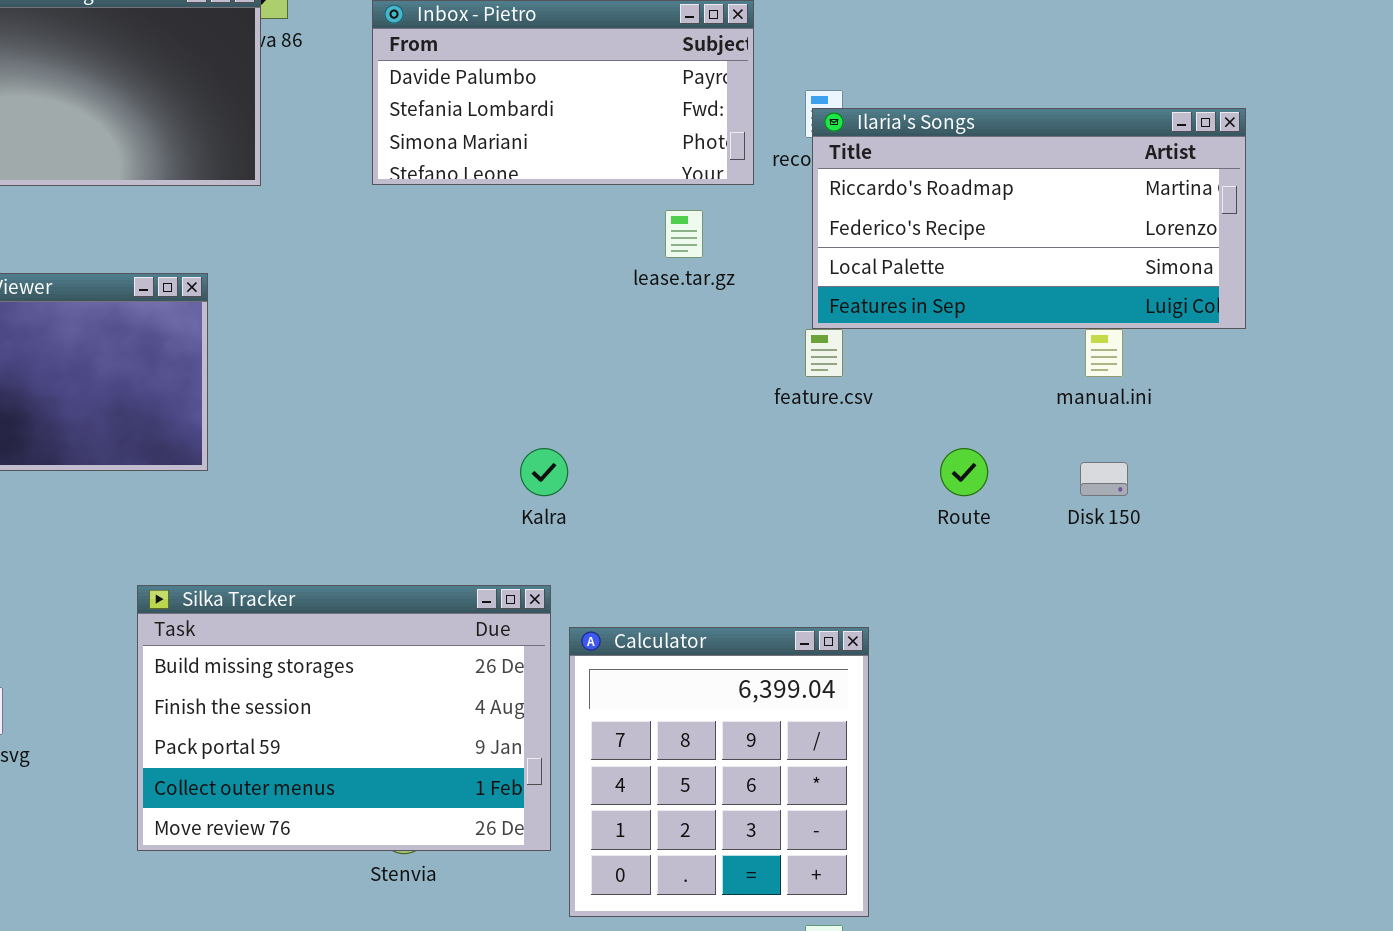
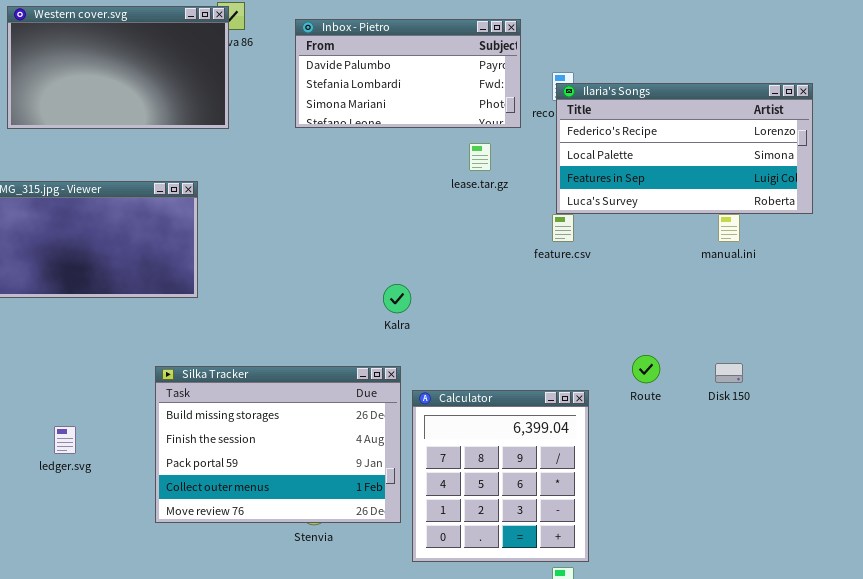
Ilaria's Songs: [812,108,1246,329] -> [556,83,813,214], scrolled down 1 row
Route: [940,448,988,496] -> [632,355,660,383], moved
Disk 150: [1080,462,1128,496] -> [715,363,743,383], moved

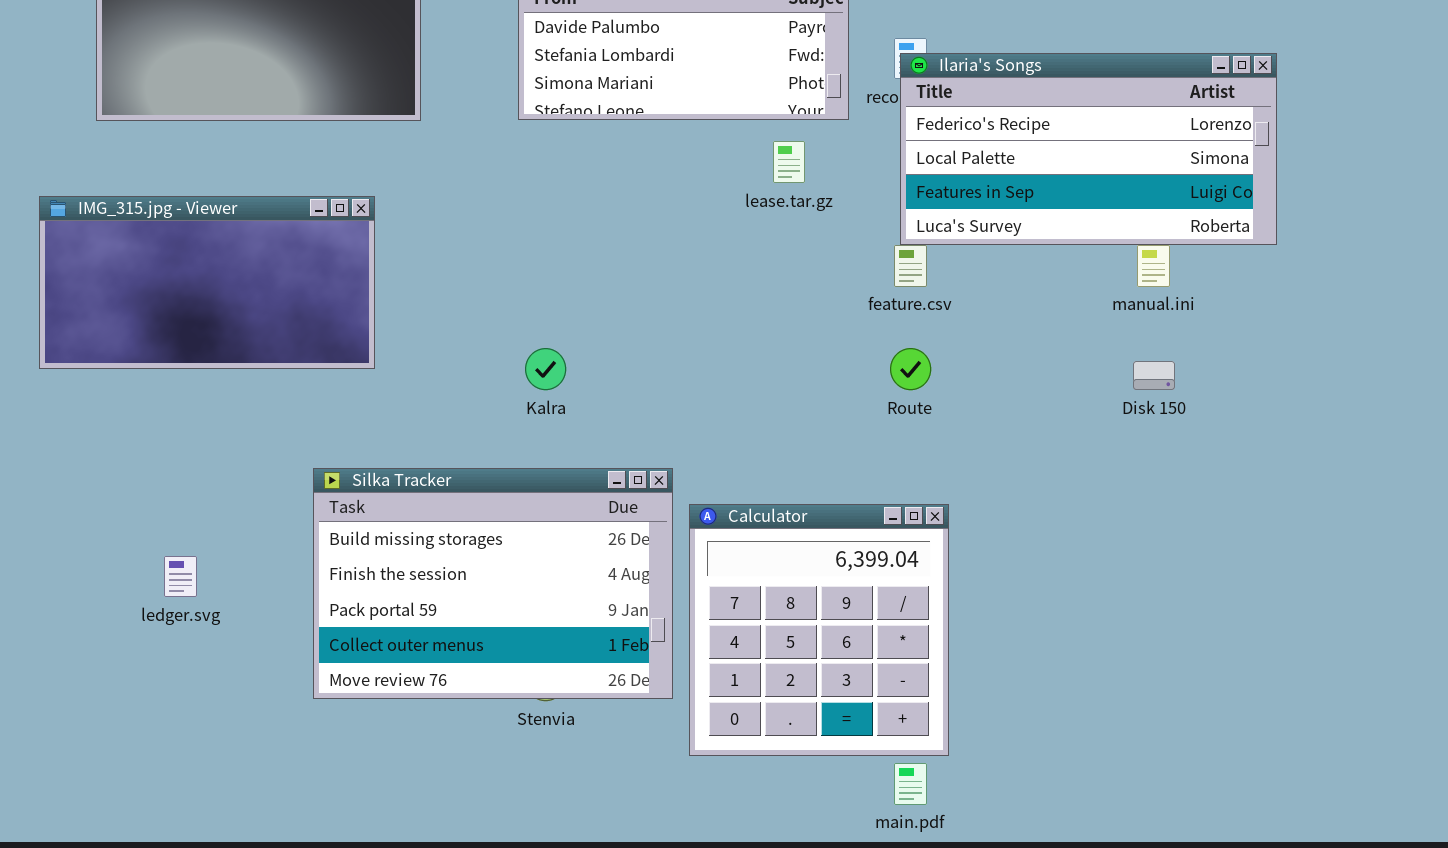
Kalra: [383,284,411,313] -> [525,348,566,390], moved
Route: [632,355,660,383] -> [890,348,931,390], moved
Disk 150: [715,363,743,383] -> [1133,361,1175,390], moved

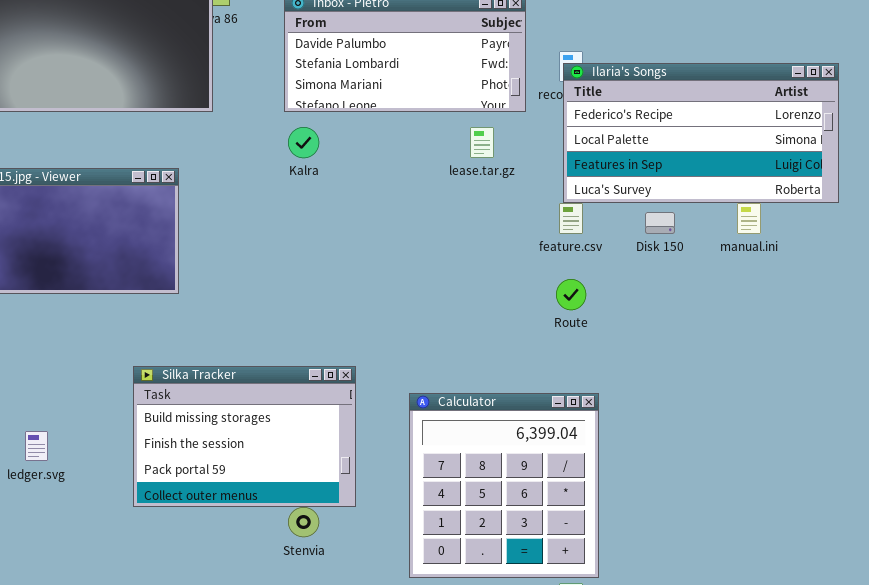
Kalra: [525,348,566,390] -> [288,127,319,158], moved
Disk 150: [1133,361,1175,390] -> [645,212,675,234], moved
Silka Tracker: [313,468,673,699] -> [133,366,356,507], resized

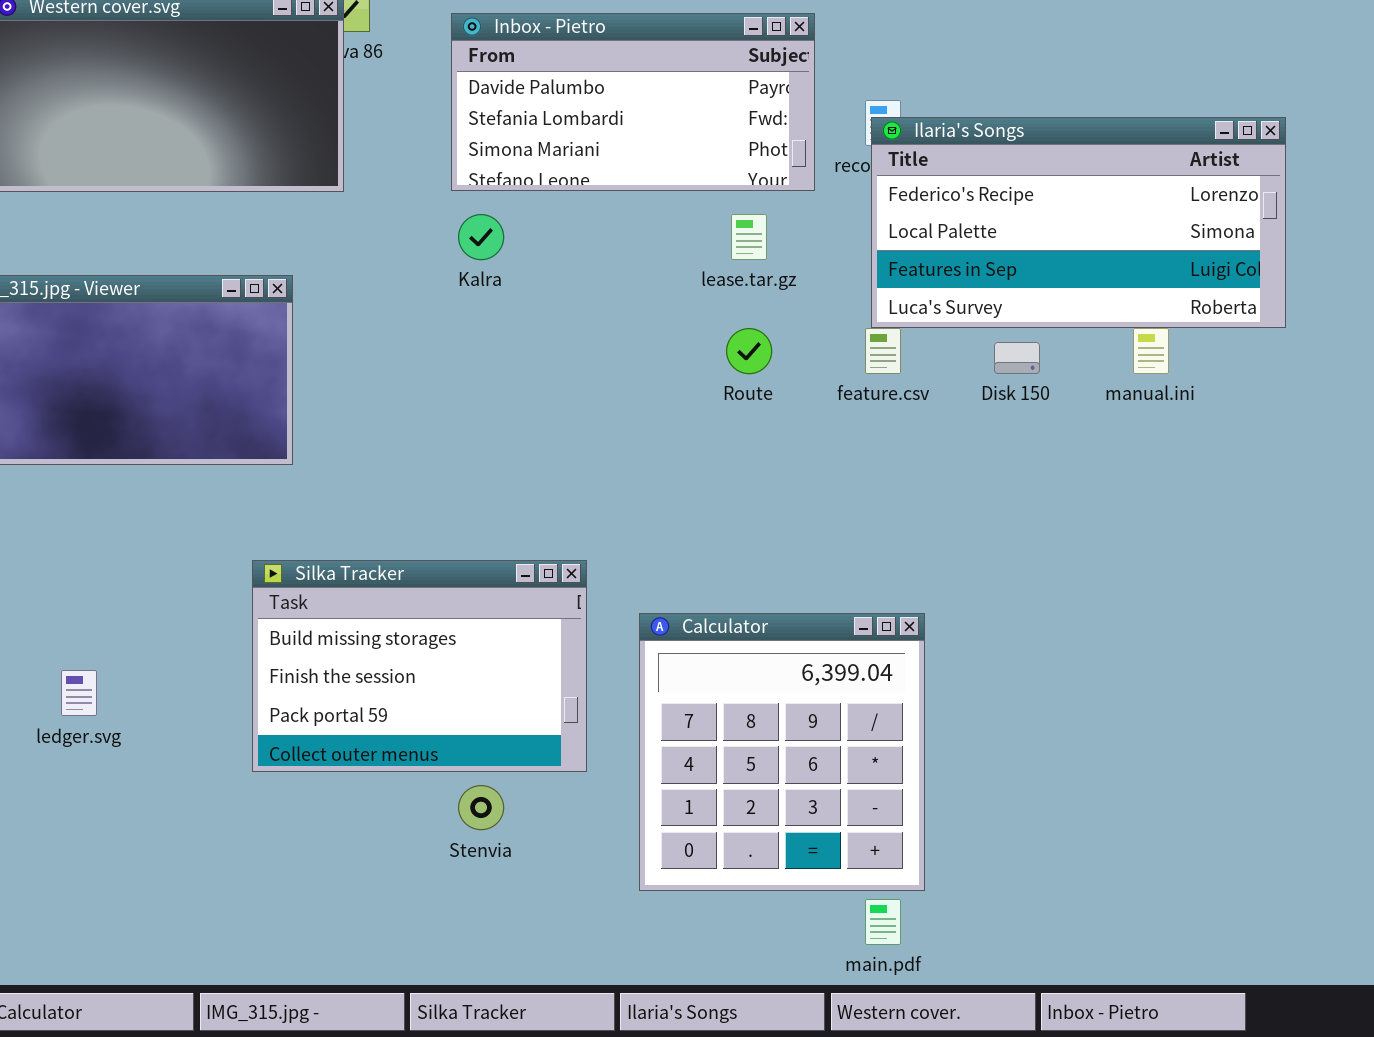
Route: [556,279,586,310] -> [726,328,772,374], moved
Silka Tracker: [133,366,356,507] -> [252,560,587,772], moved

